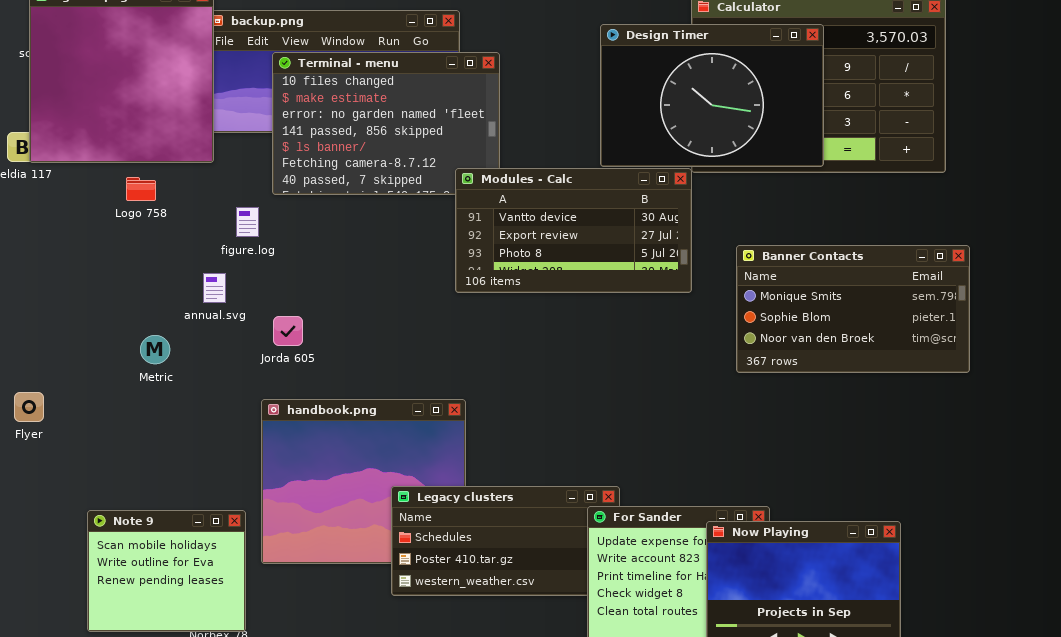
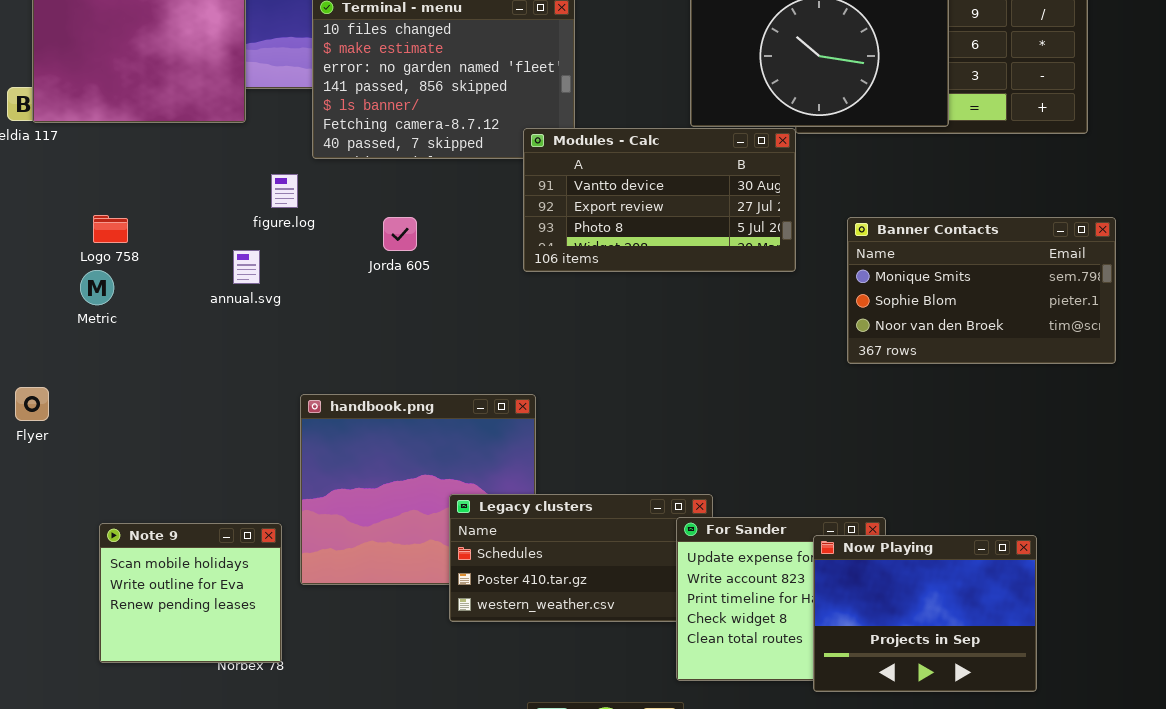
Logo 758: [126,177,156,201] -> [93,215,128,243], moved
Jorda 605: [273,316,303,346] -> [383,217,417,251], moved
Metric: [140,335,170,364] -> [80,270,114,305], moved

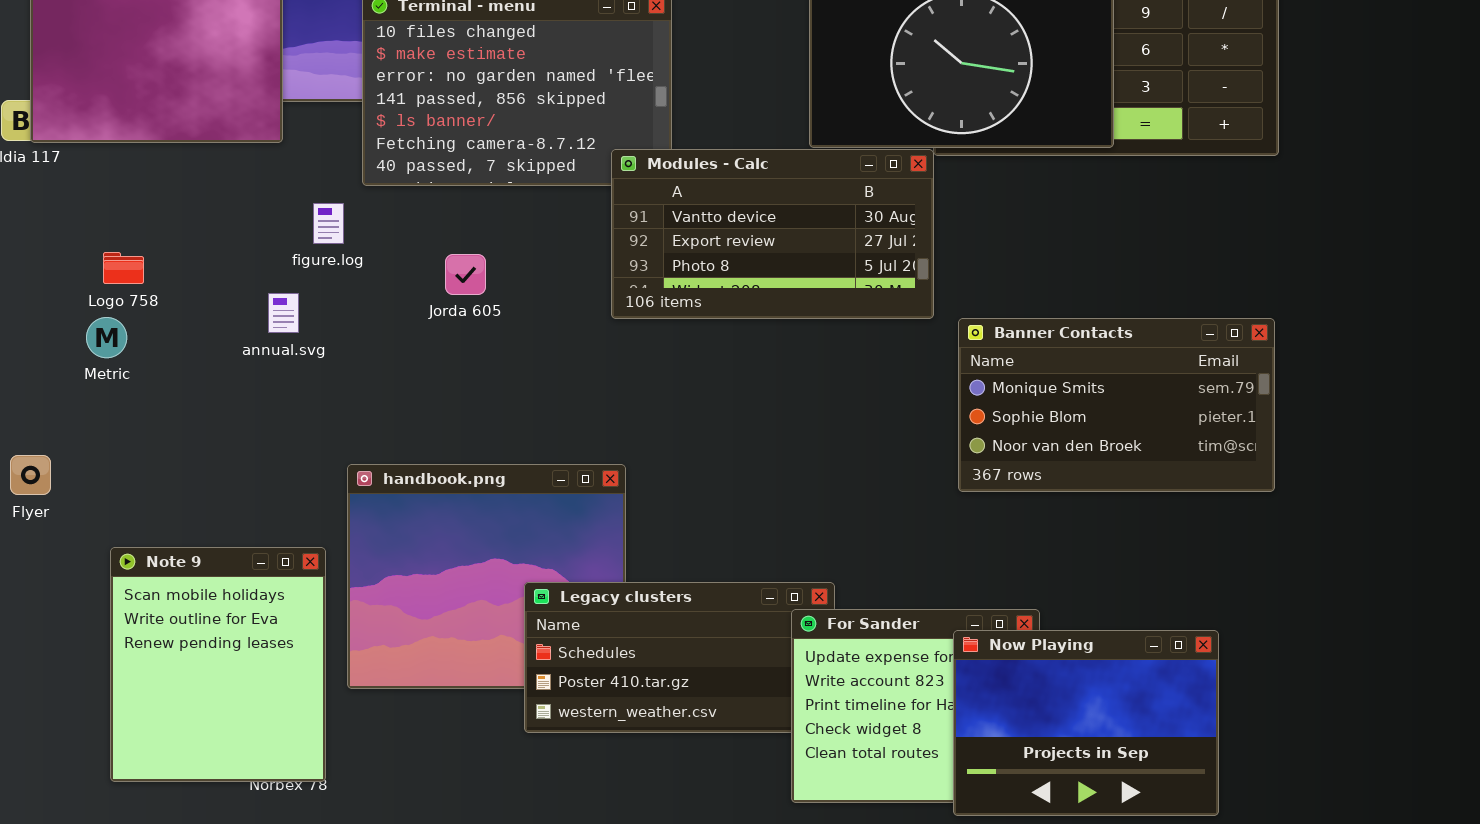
Banner Contacts: [847,217,1116,364] -> [958,318,1275,492], moved
Note 9: [99,523,282,663] -> [110,547,326,782], resized

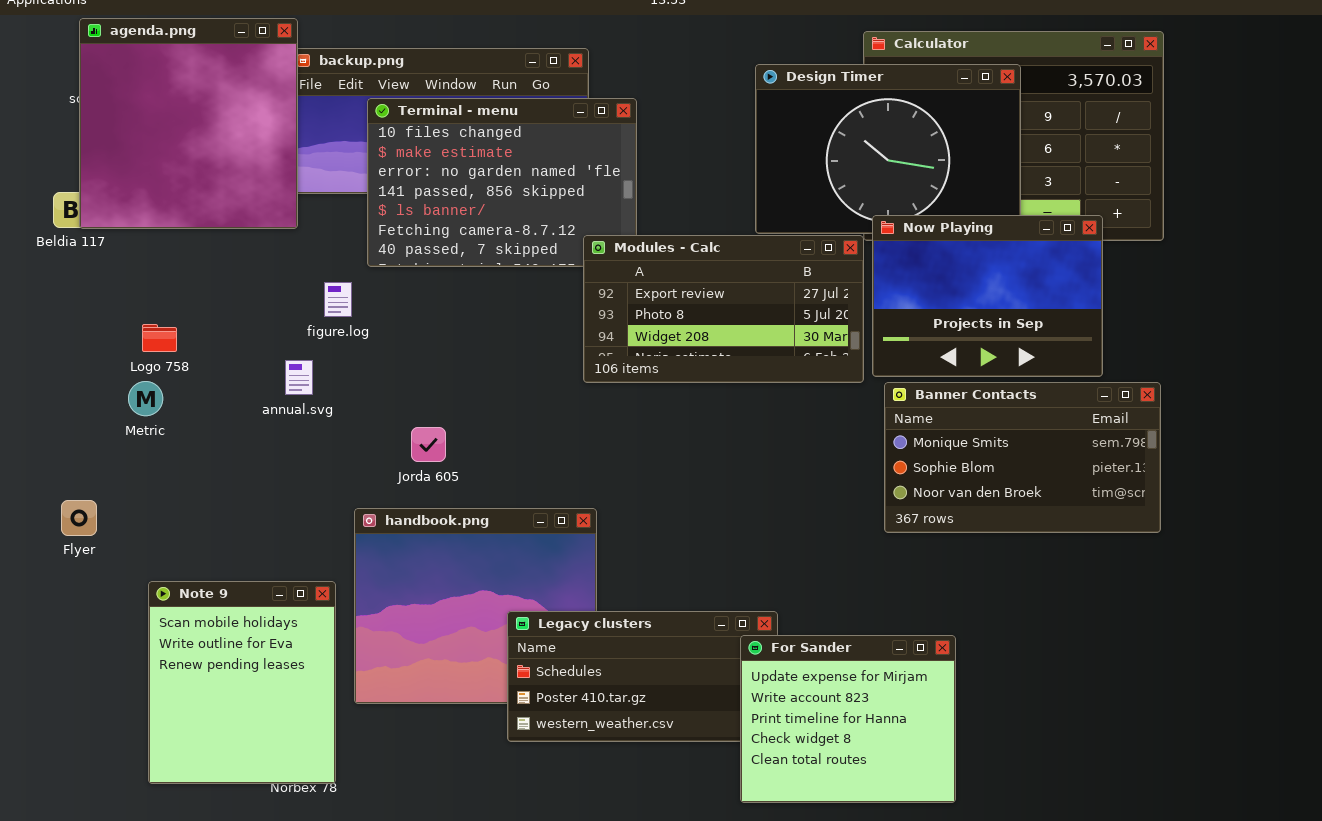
Modules - Calc: [611,149,934,319] -> [583,235,864,383], scrolled down 1 row
Jorda 605: [445,254,486,295] -> [411,427,446,462], moved
Now Playing: [953,630,1219,816] -> [872,215,1103,377], moved

